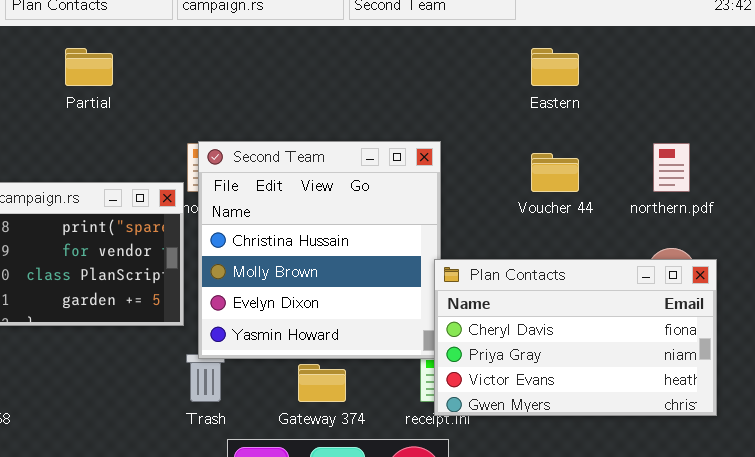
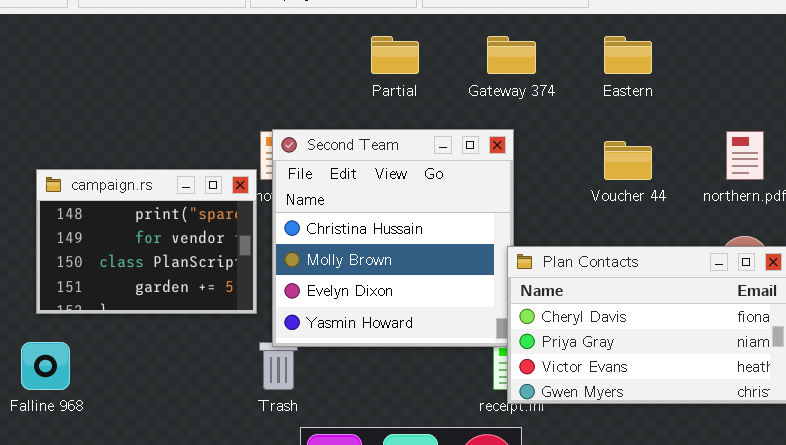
Partial: [65,48,113,86] -> [371,36,419,74], moved
Gateway 374: [298,364,346,402] -> [487,36,536,74], moved

